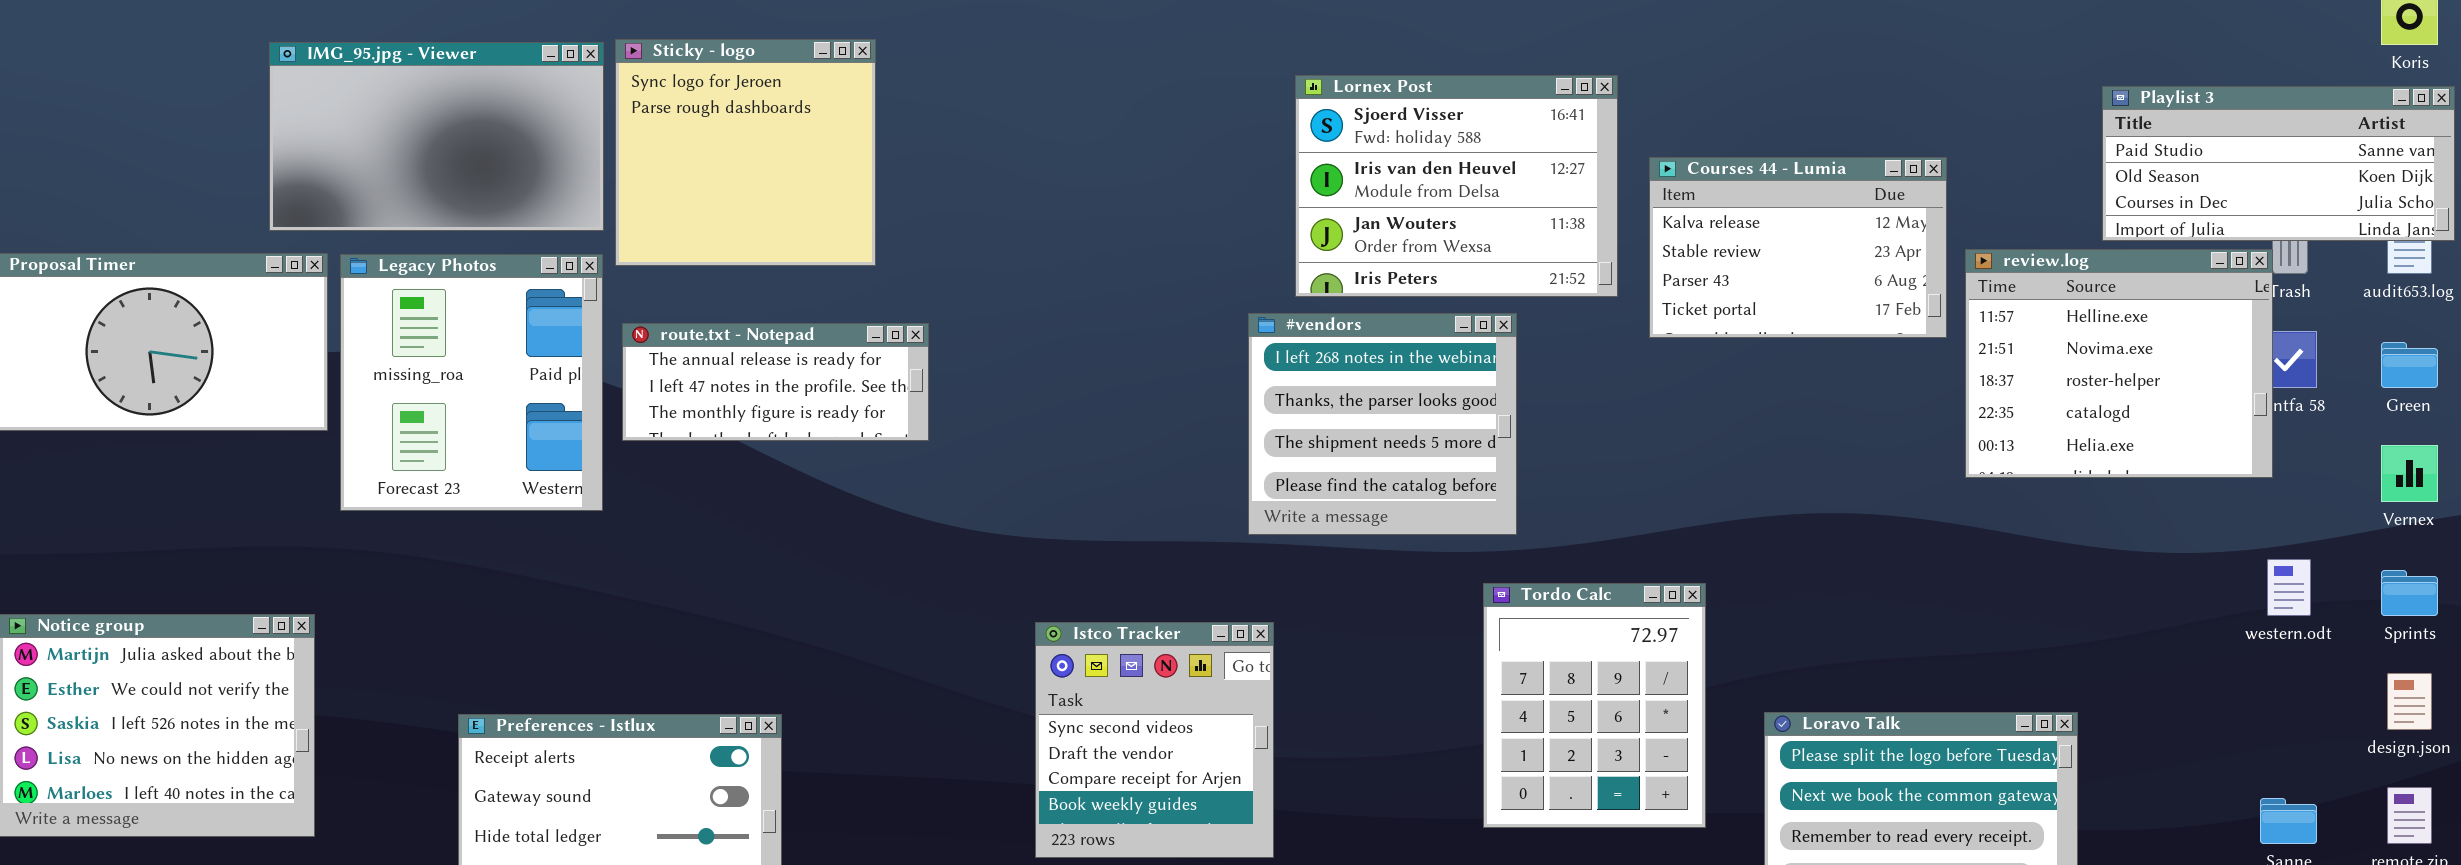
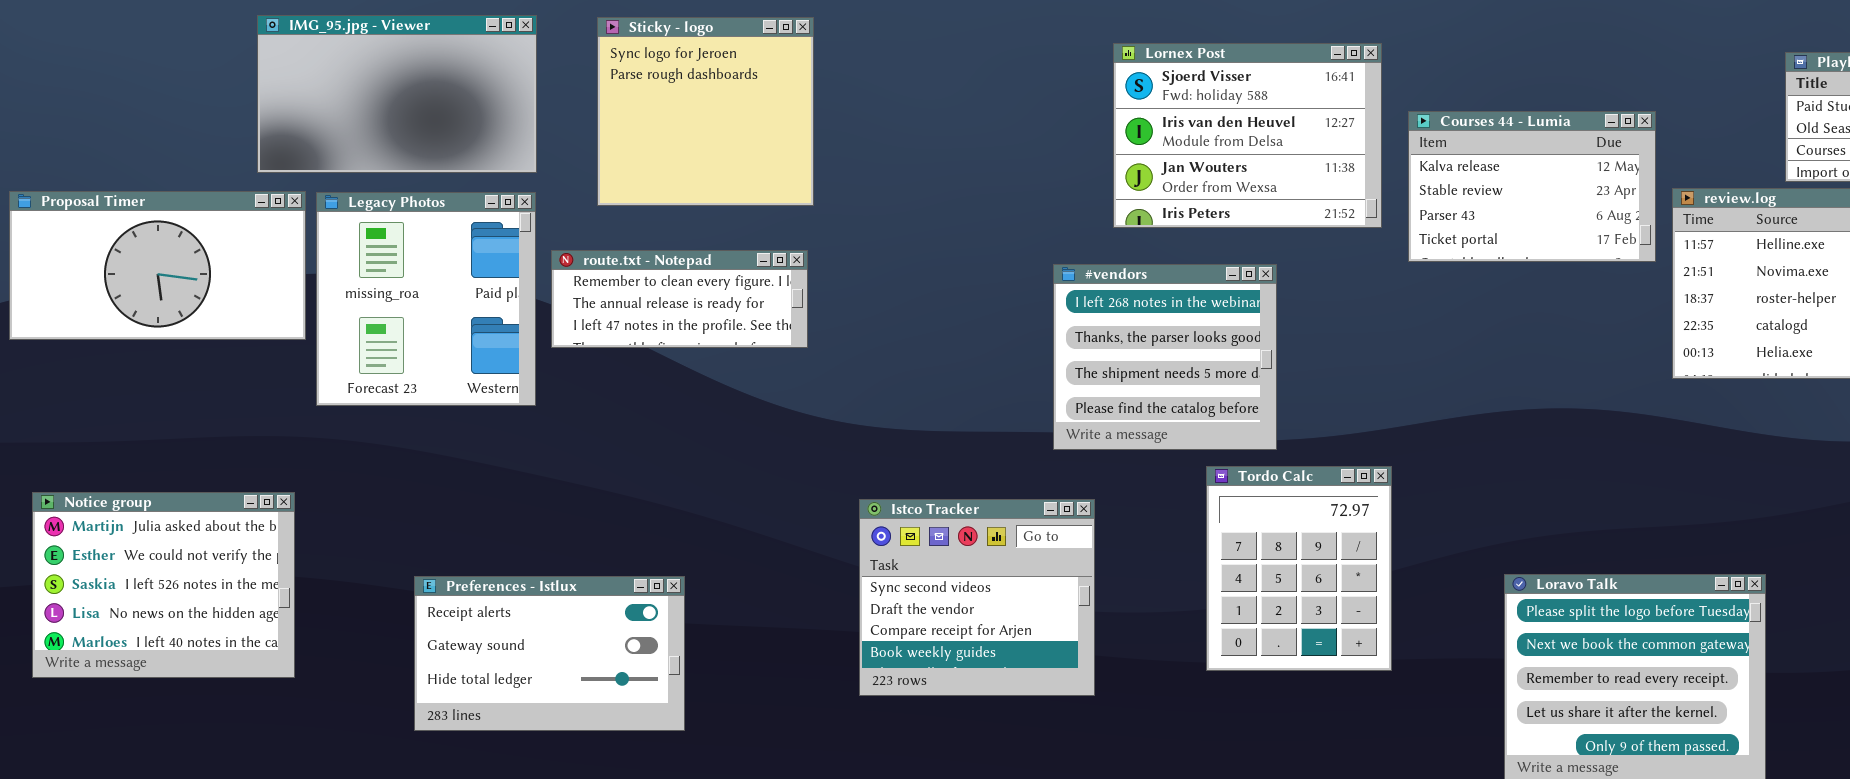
Sticky - logo: [615,39,876,266] -> [597,17,814,206], moved
#vendors: [1248,313,1517,535] -> [1053,264,1277,450], moved
route.txt - Notepad: [622,323,929,441] -> [551,250,808,348], scrolled up 1 row
Tordo Calc: [1483,583,1706,828] -> [1206,466,1392,671], moved
Istco Tracker: [1035,622,1274,858] -> [859,499,1095,696], resized

